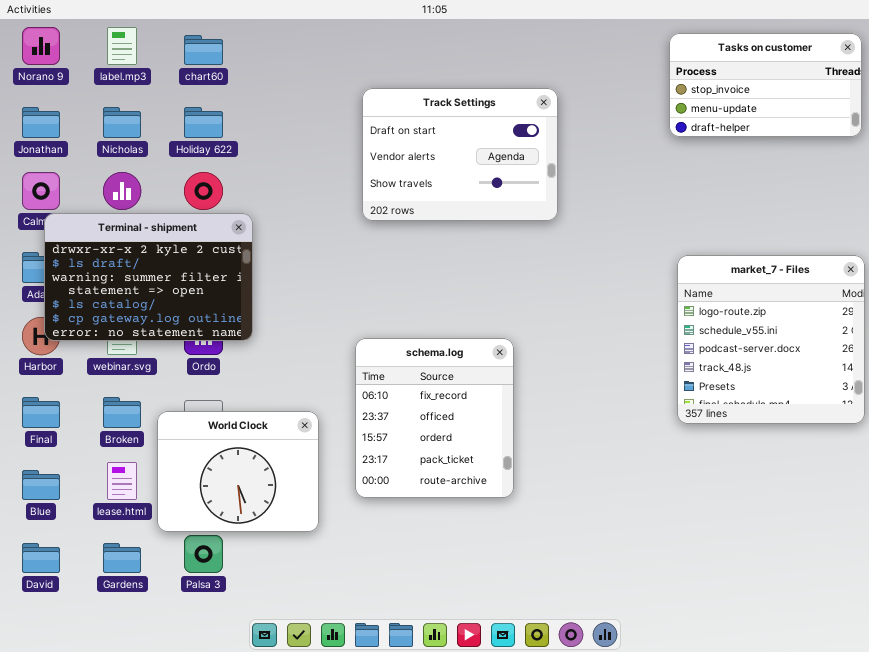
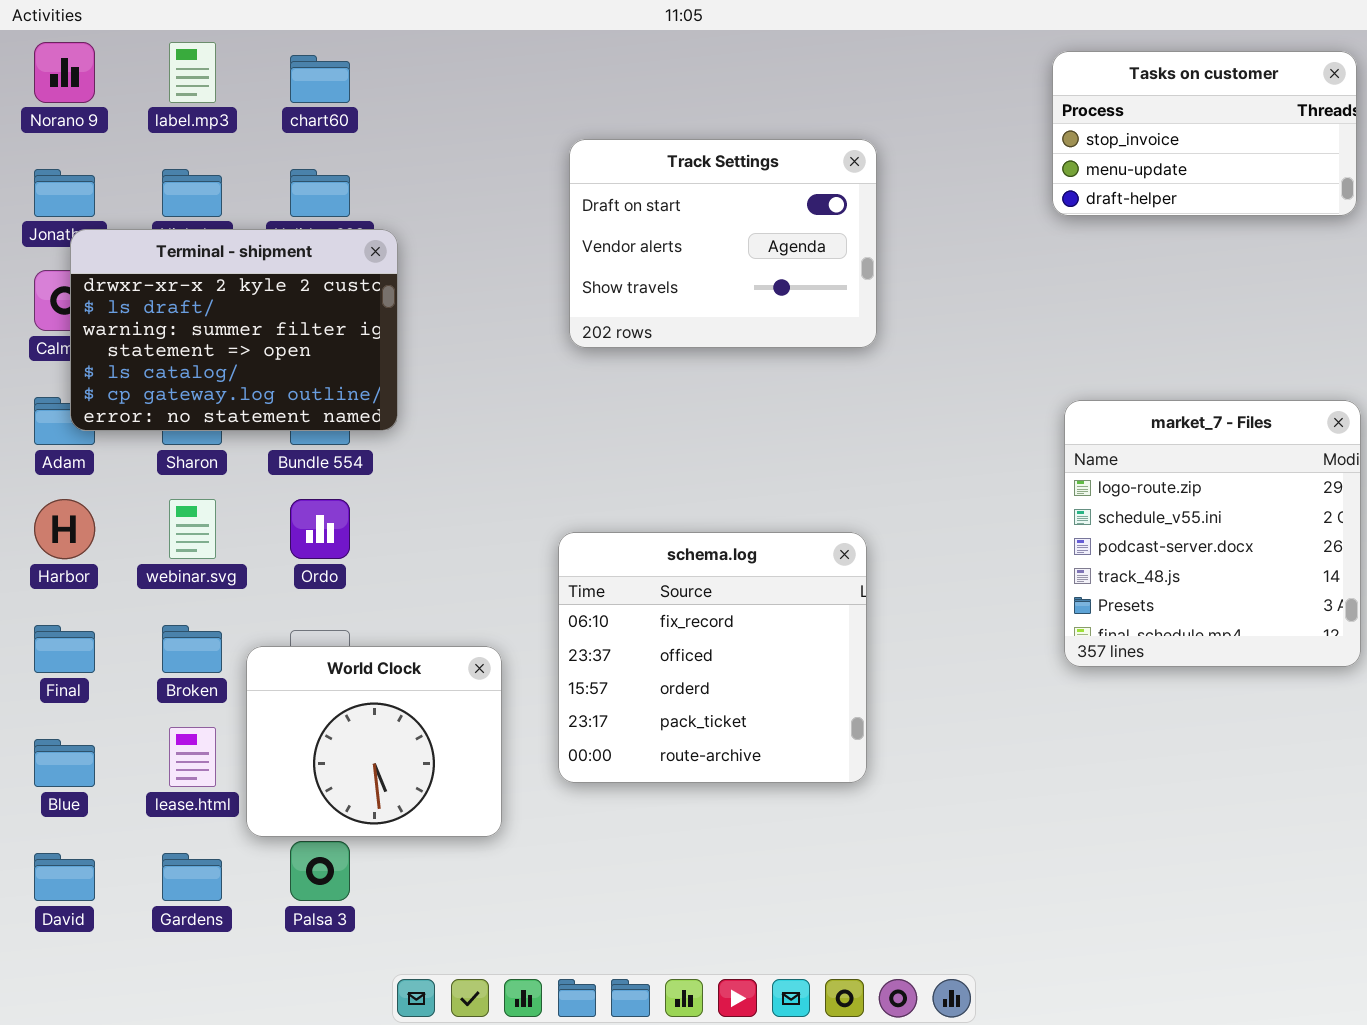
Terminal - shipment: [44,213,253,341] -> [70,229,398,431], moved
schema.log: [355,338,514,498] -> [558,532,867,783], resized

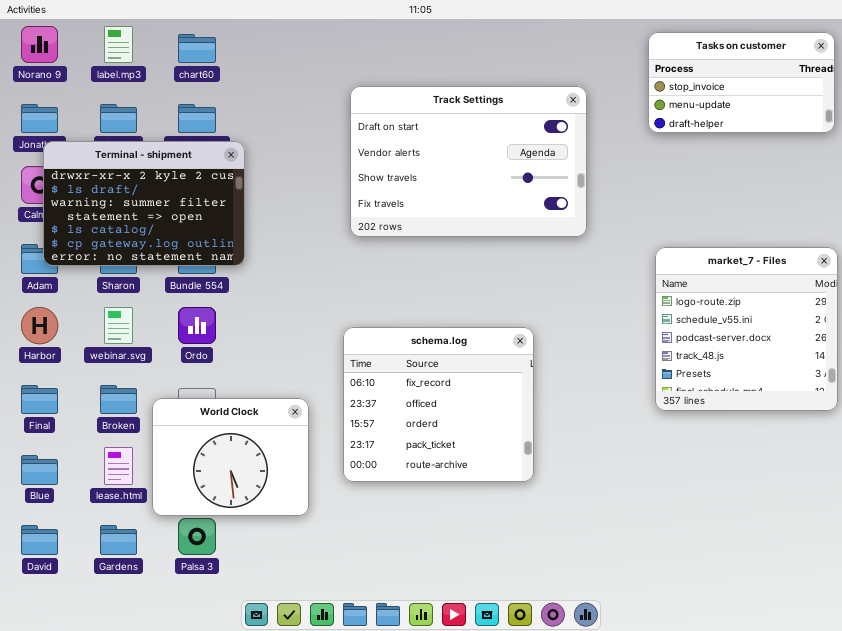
Track Settings: [569,139,877,348] -> [350,86,587,237], resized

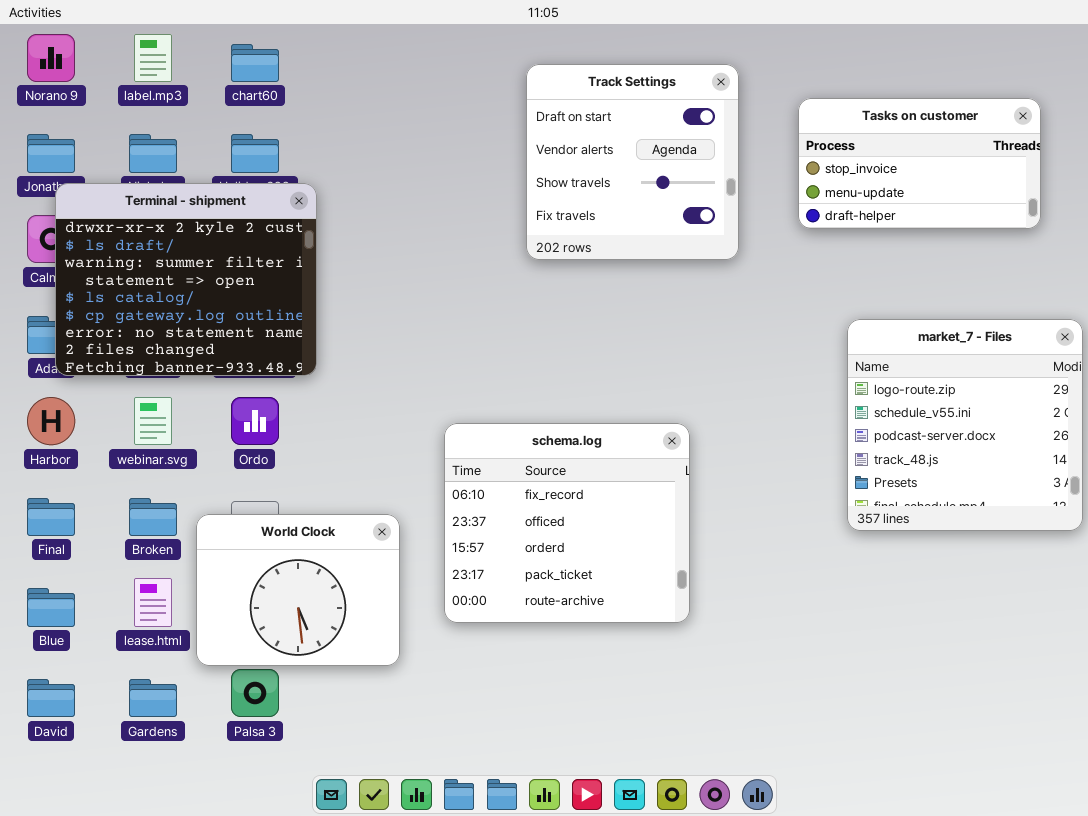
Tasks on customer: [648,32,835,133] -> [798,98,1041,229], moved
Track Settings: [350,86,587,237] -> [526,64,739,260], moved, resized
Terminal - shipment: [43,141,245,266] -> [55,183,317,376], resized

